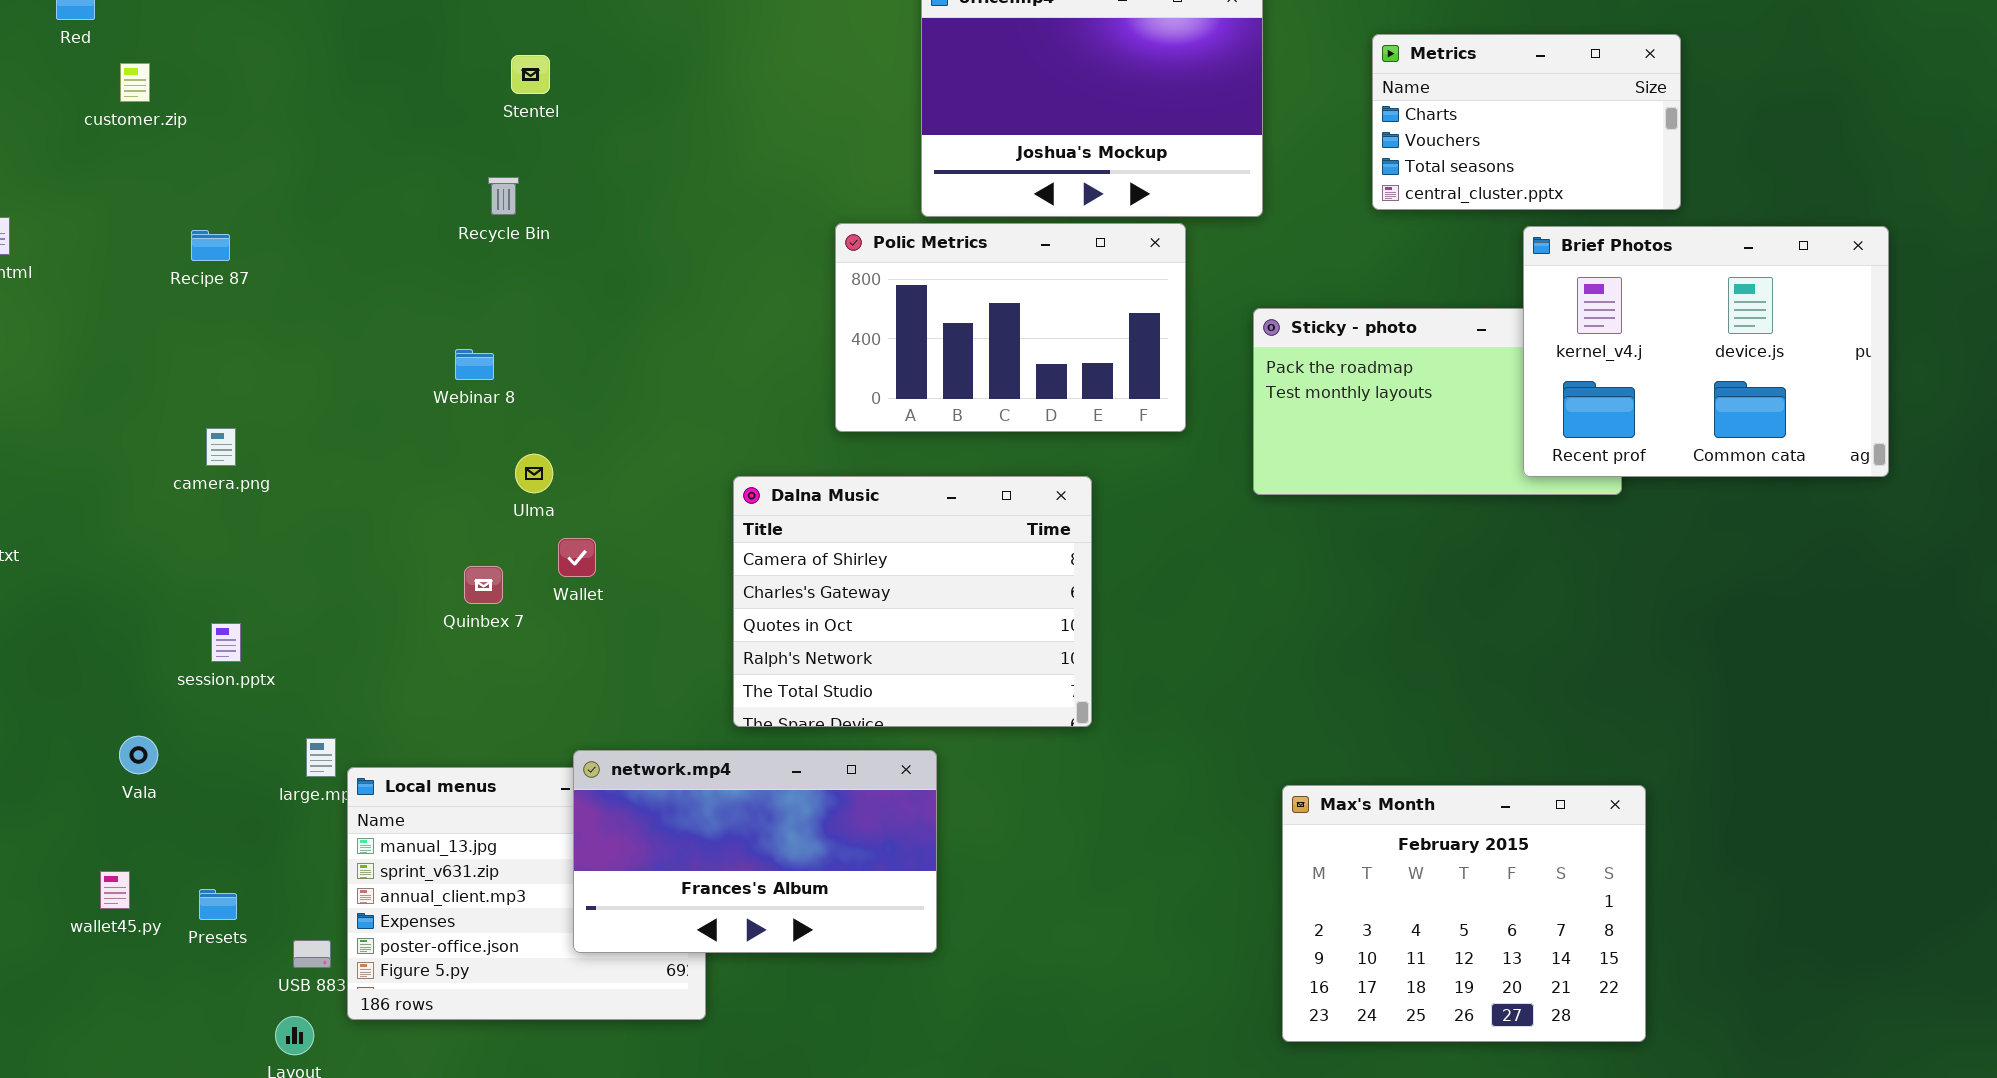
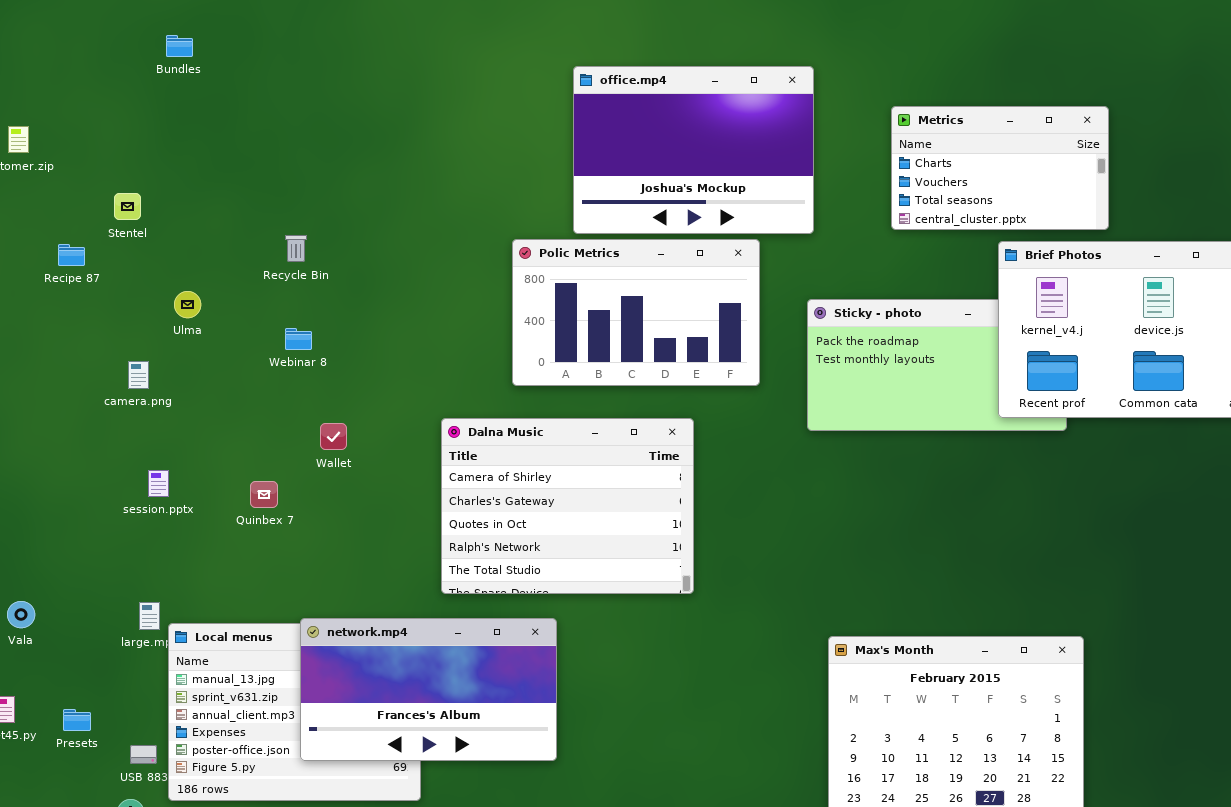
Stentel: [511,55,550,94] -> [114,193,141,220], moved
Recycle Bin: [488,177,519,215] -> [285,235,307,262], moved
Webinar 8: [455,349,494,380] -> [285,328,312,350], moved
camera.png: [206,428,236,466] -> [128,361,149,389], moved
Ulma: [515,454,553,493] -> [174,291,201,318], moved
Wallet: [558,538,596,577] -> [320,423,347,450], moved
session.pptx: [211,623,241,662] -> [148,470,169,497], moved
network.mp4: [573,750,937,953] -> [300,618,557,761], moved

